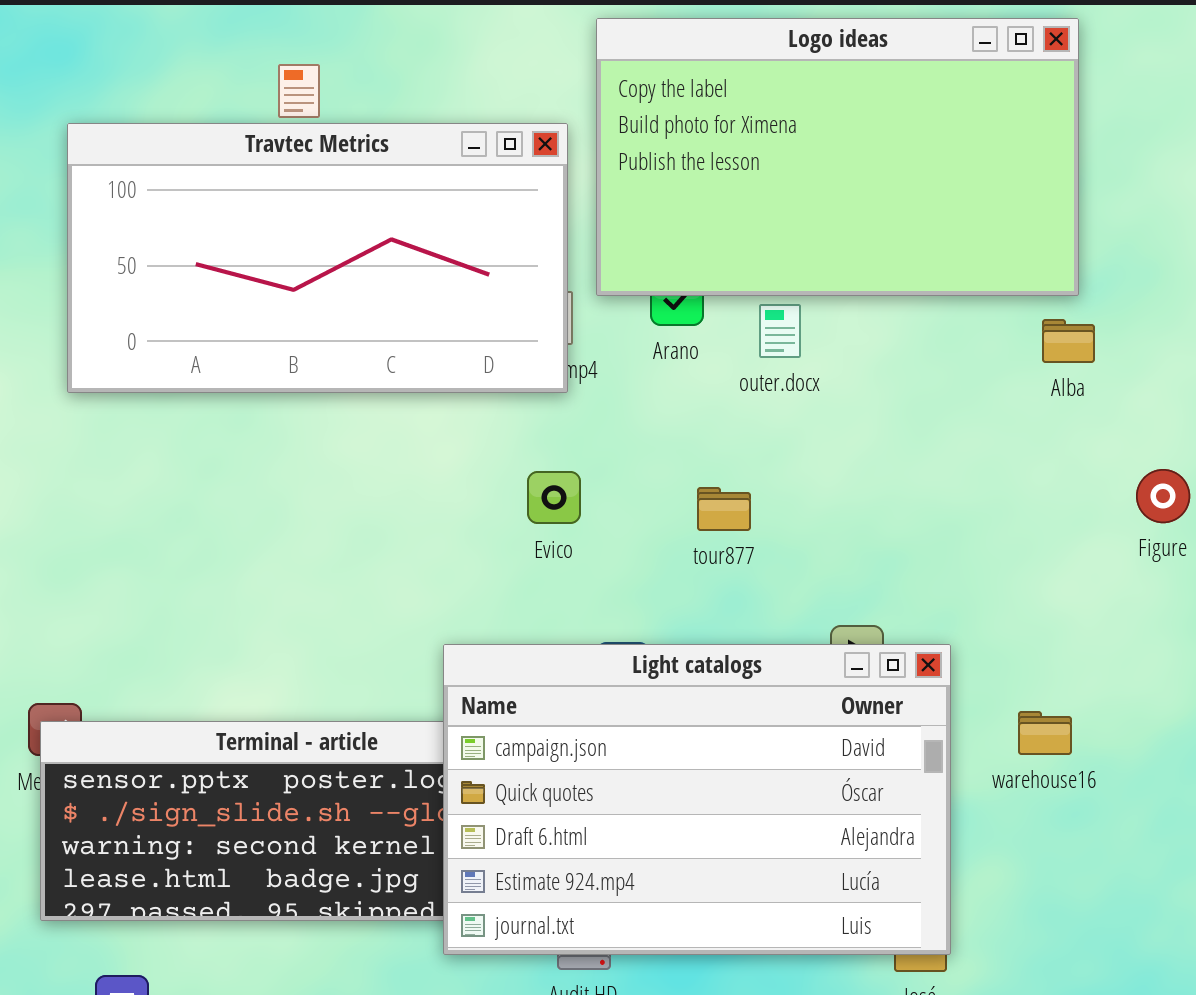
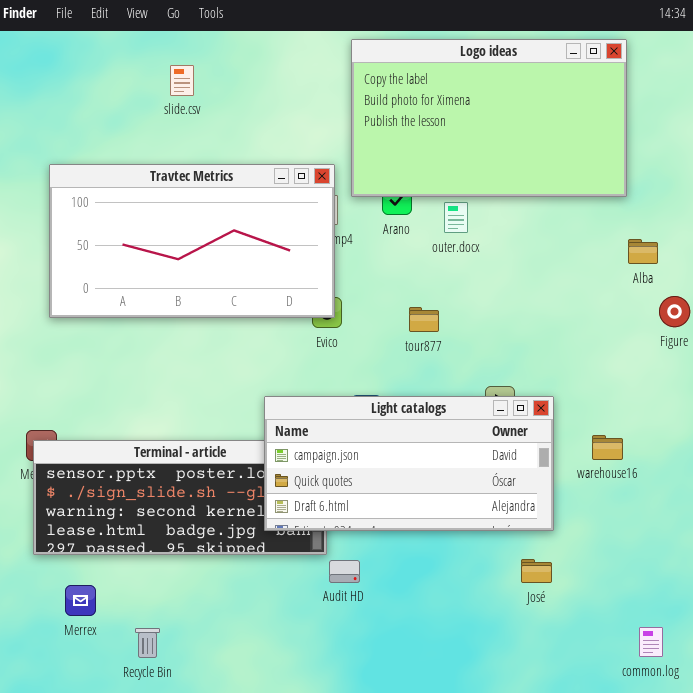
Travtec Metrics: [67,123,568,393] -> [49,164,335,318], moved
Alba: [1042,319,1095,363] -> [628,239,658,264], moved
Light catalogs: [443,644,951,955] -> [264,396,554,531], resized

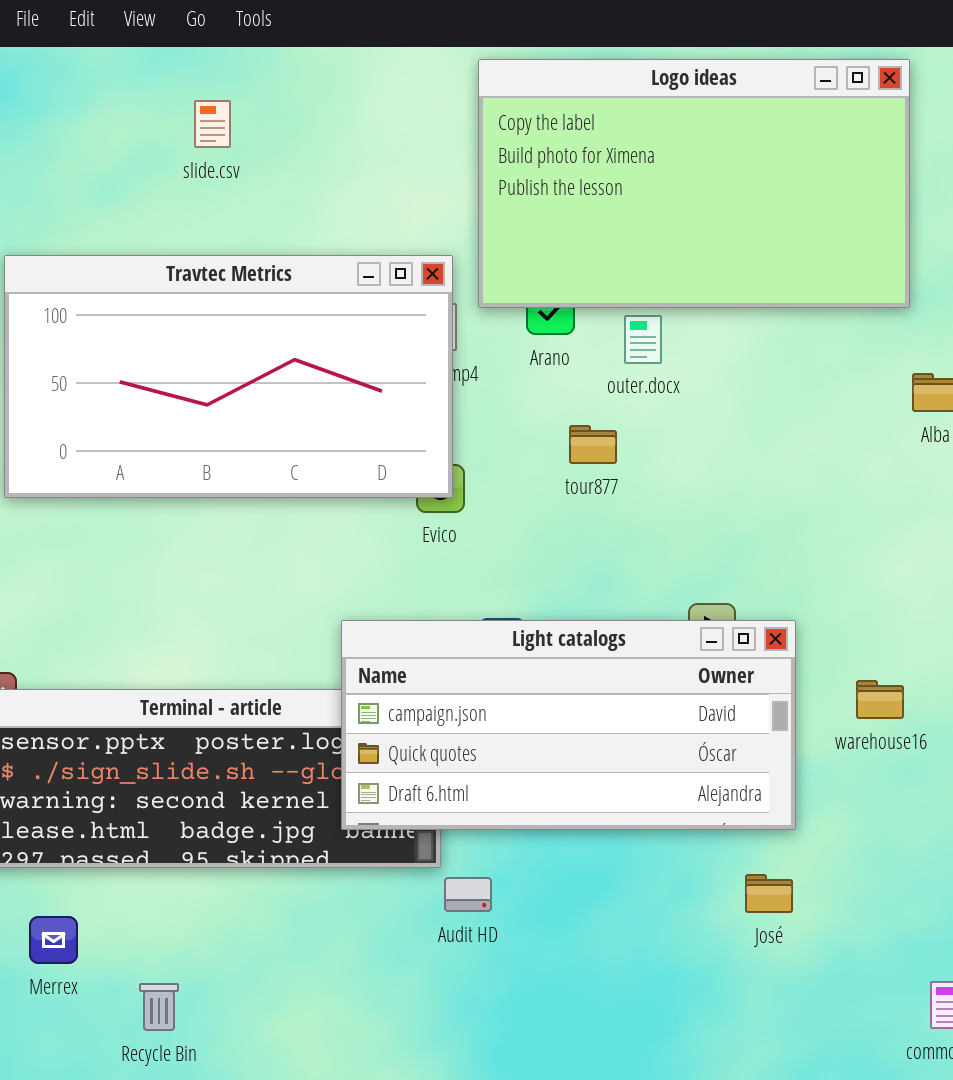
tour877: [409,307,439,332] -> [569,425,617,464], moved

